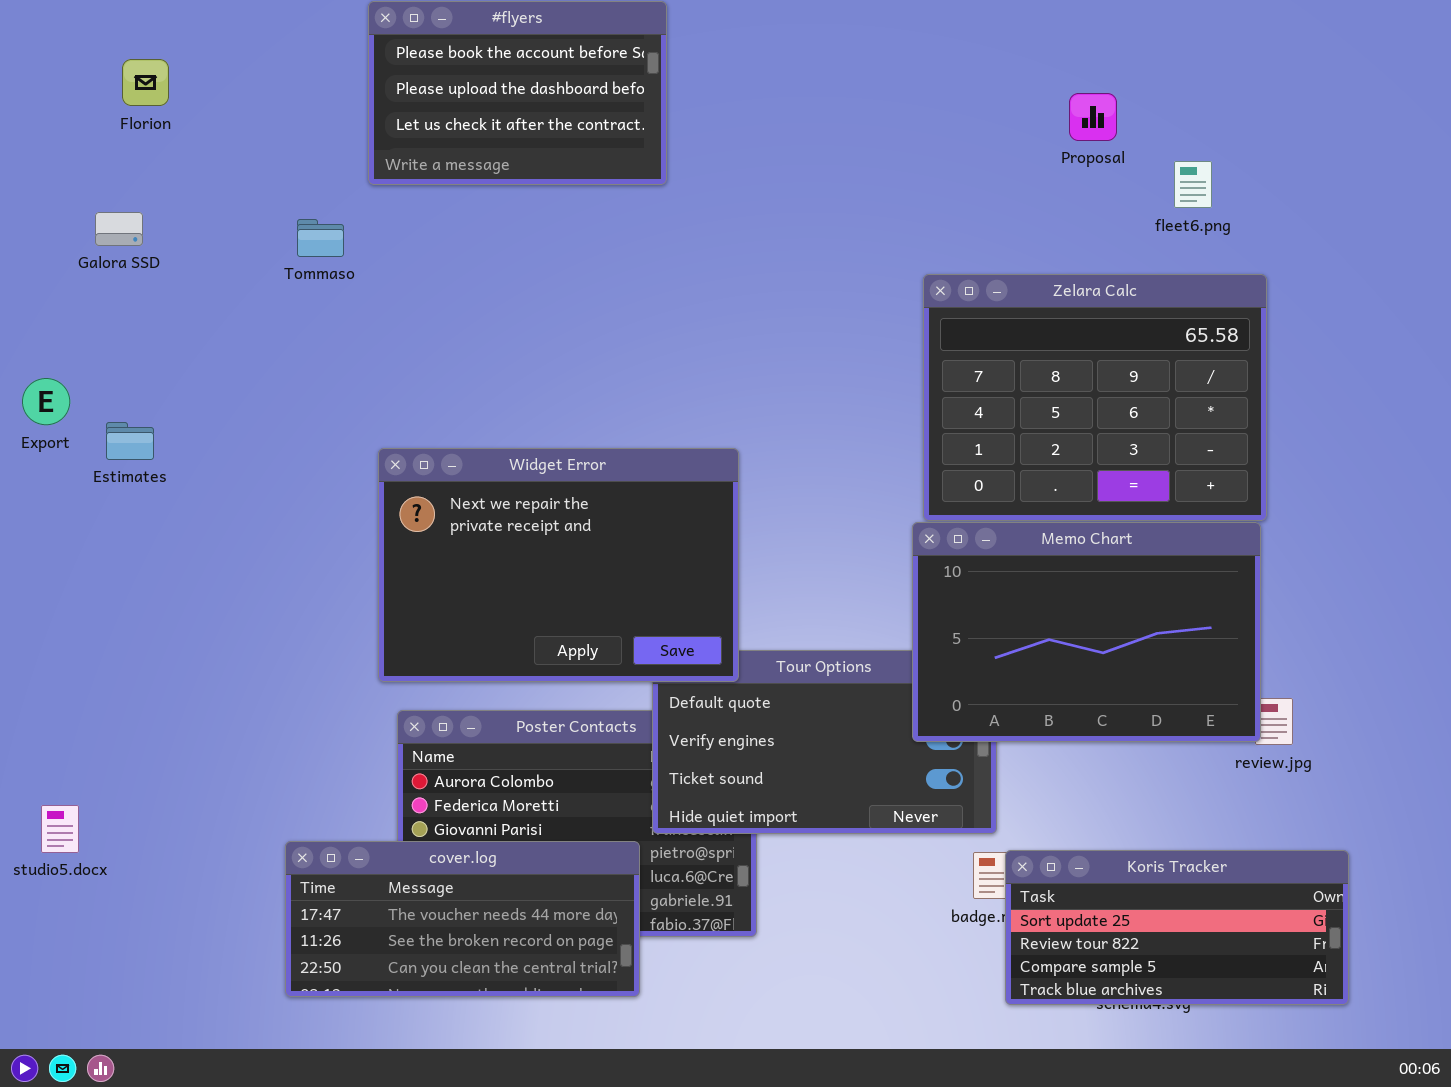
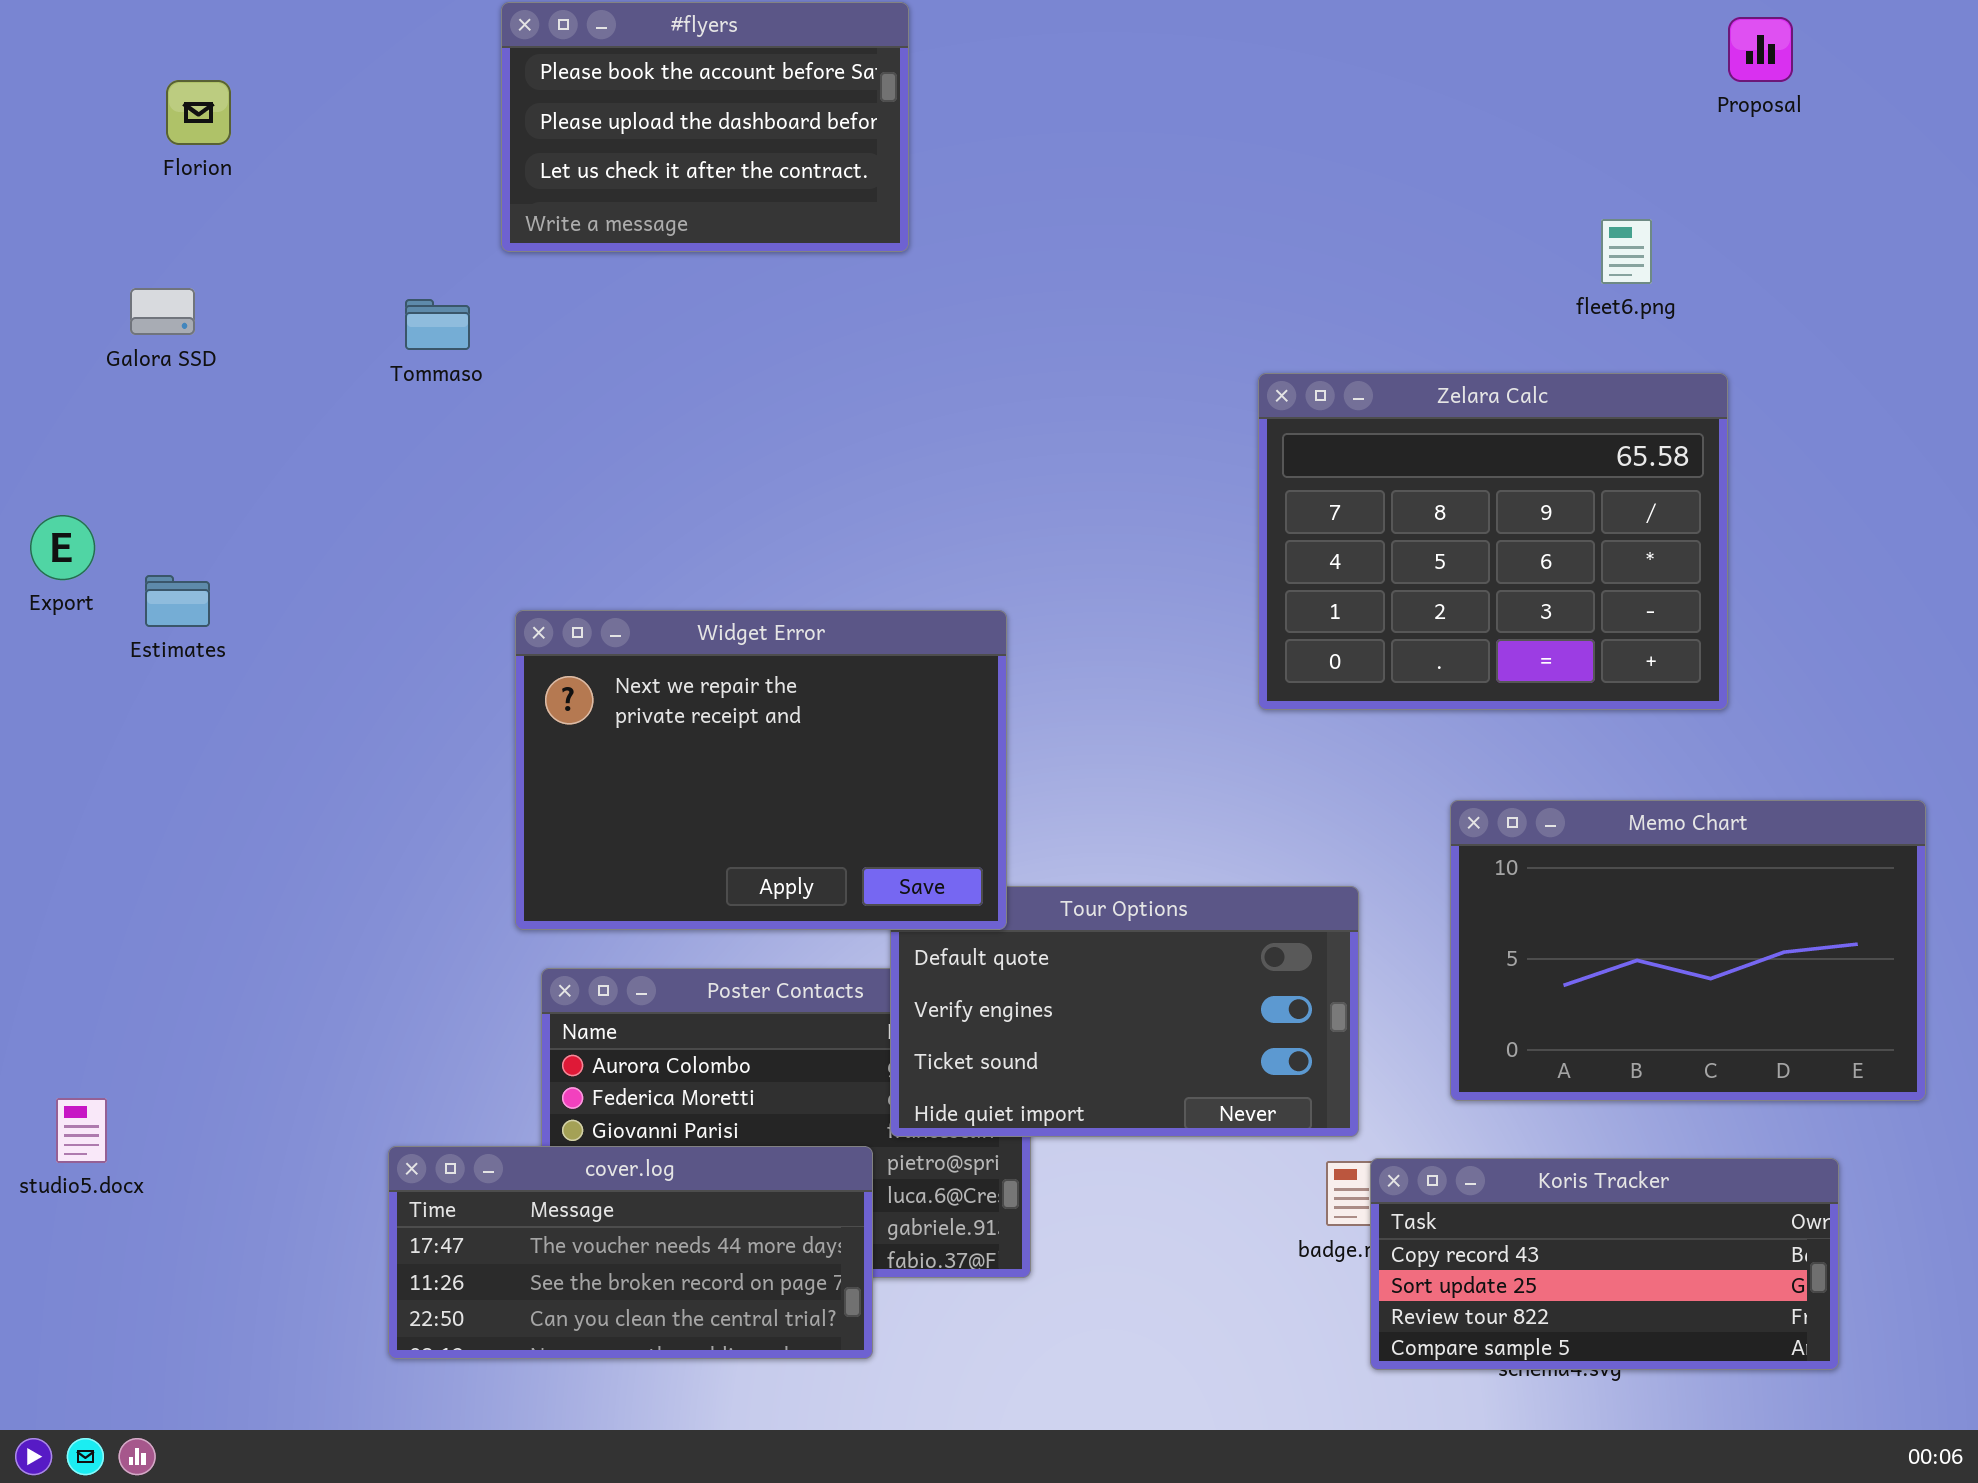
Proposal: [1069,93,1117,141] -> [1728,17,1793,82], moved
Memo Chart: [912,522,1261,742] -> [1450,800,1926,1101], moved
Koris Tracker: [1005,850,1349,1005] -> [1370,1158,1839,1370], scrolled up 1 row

